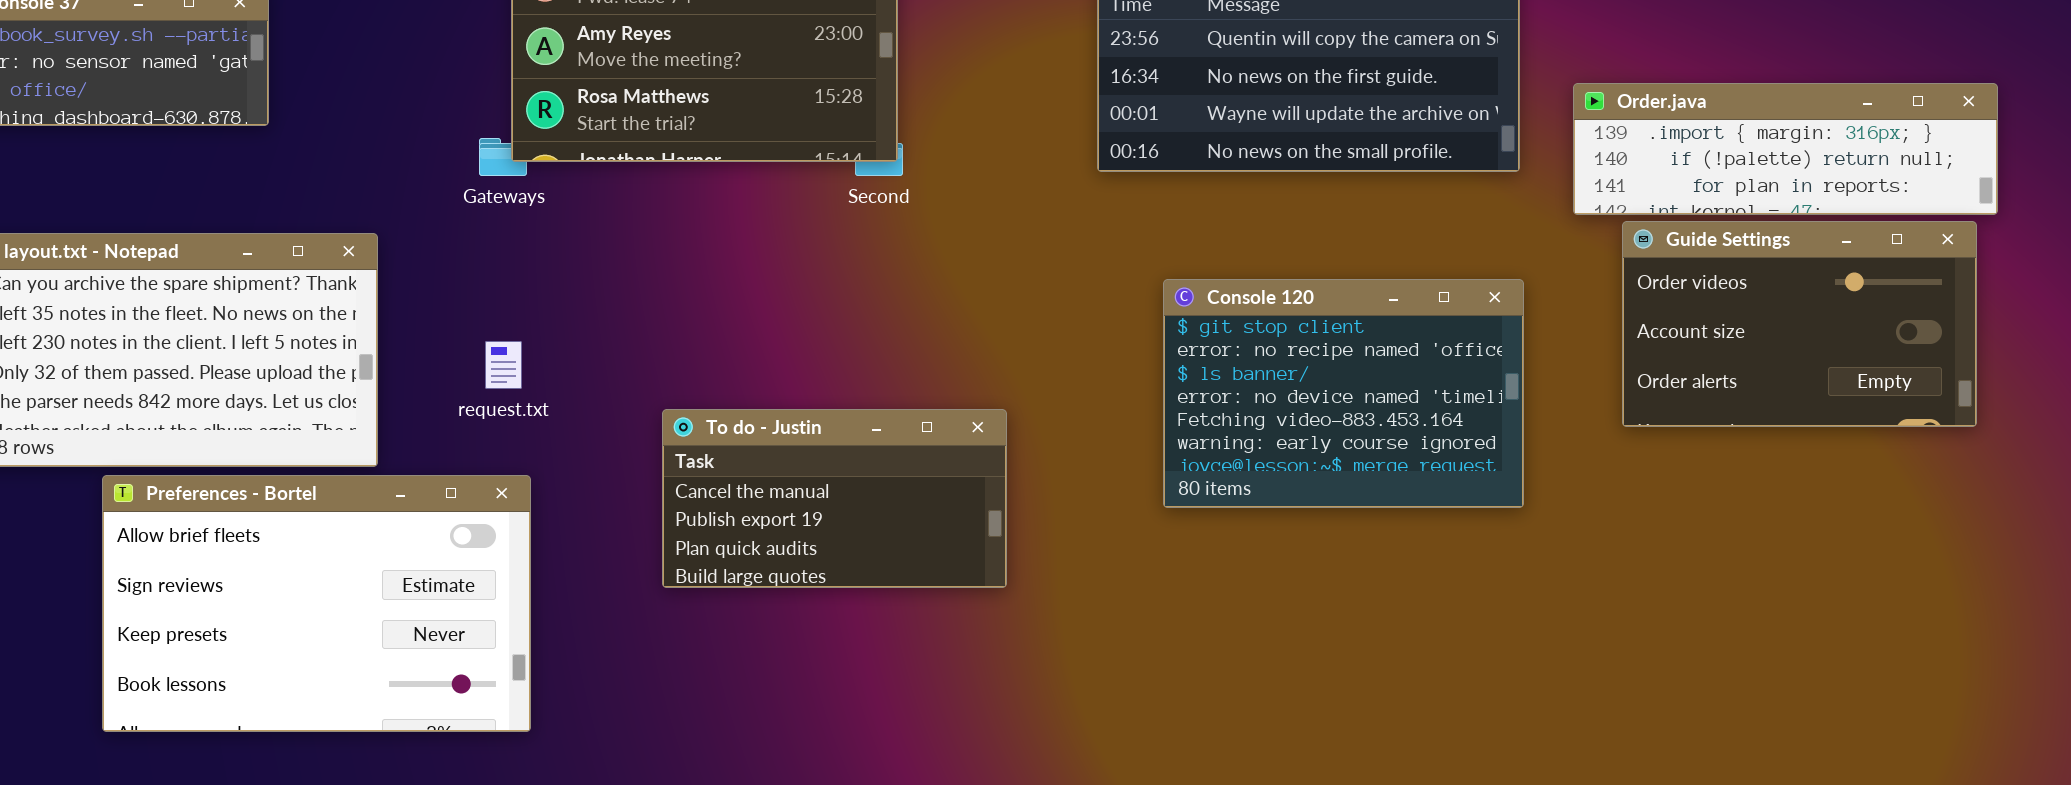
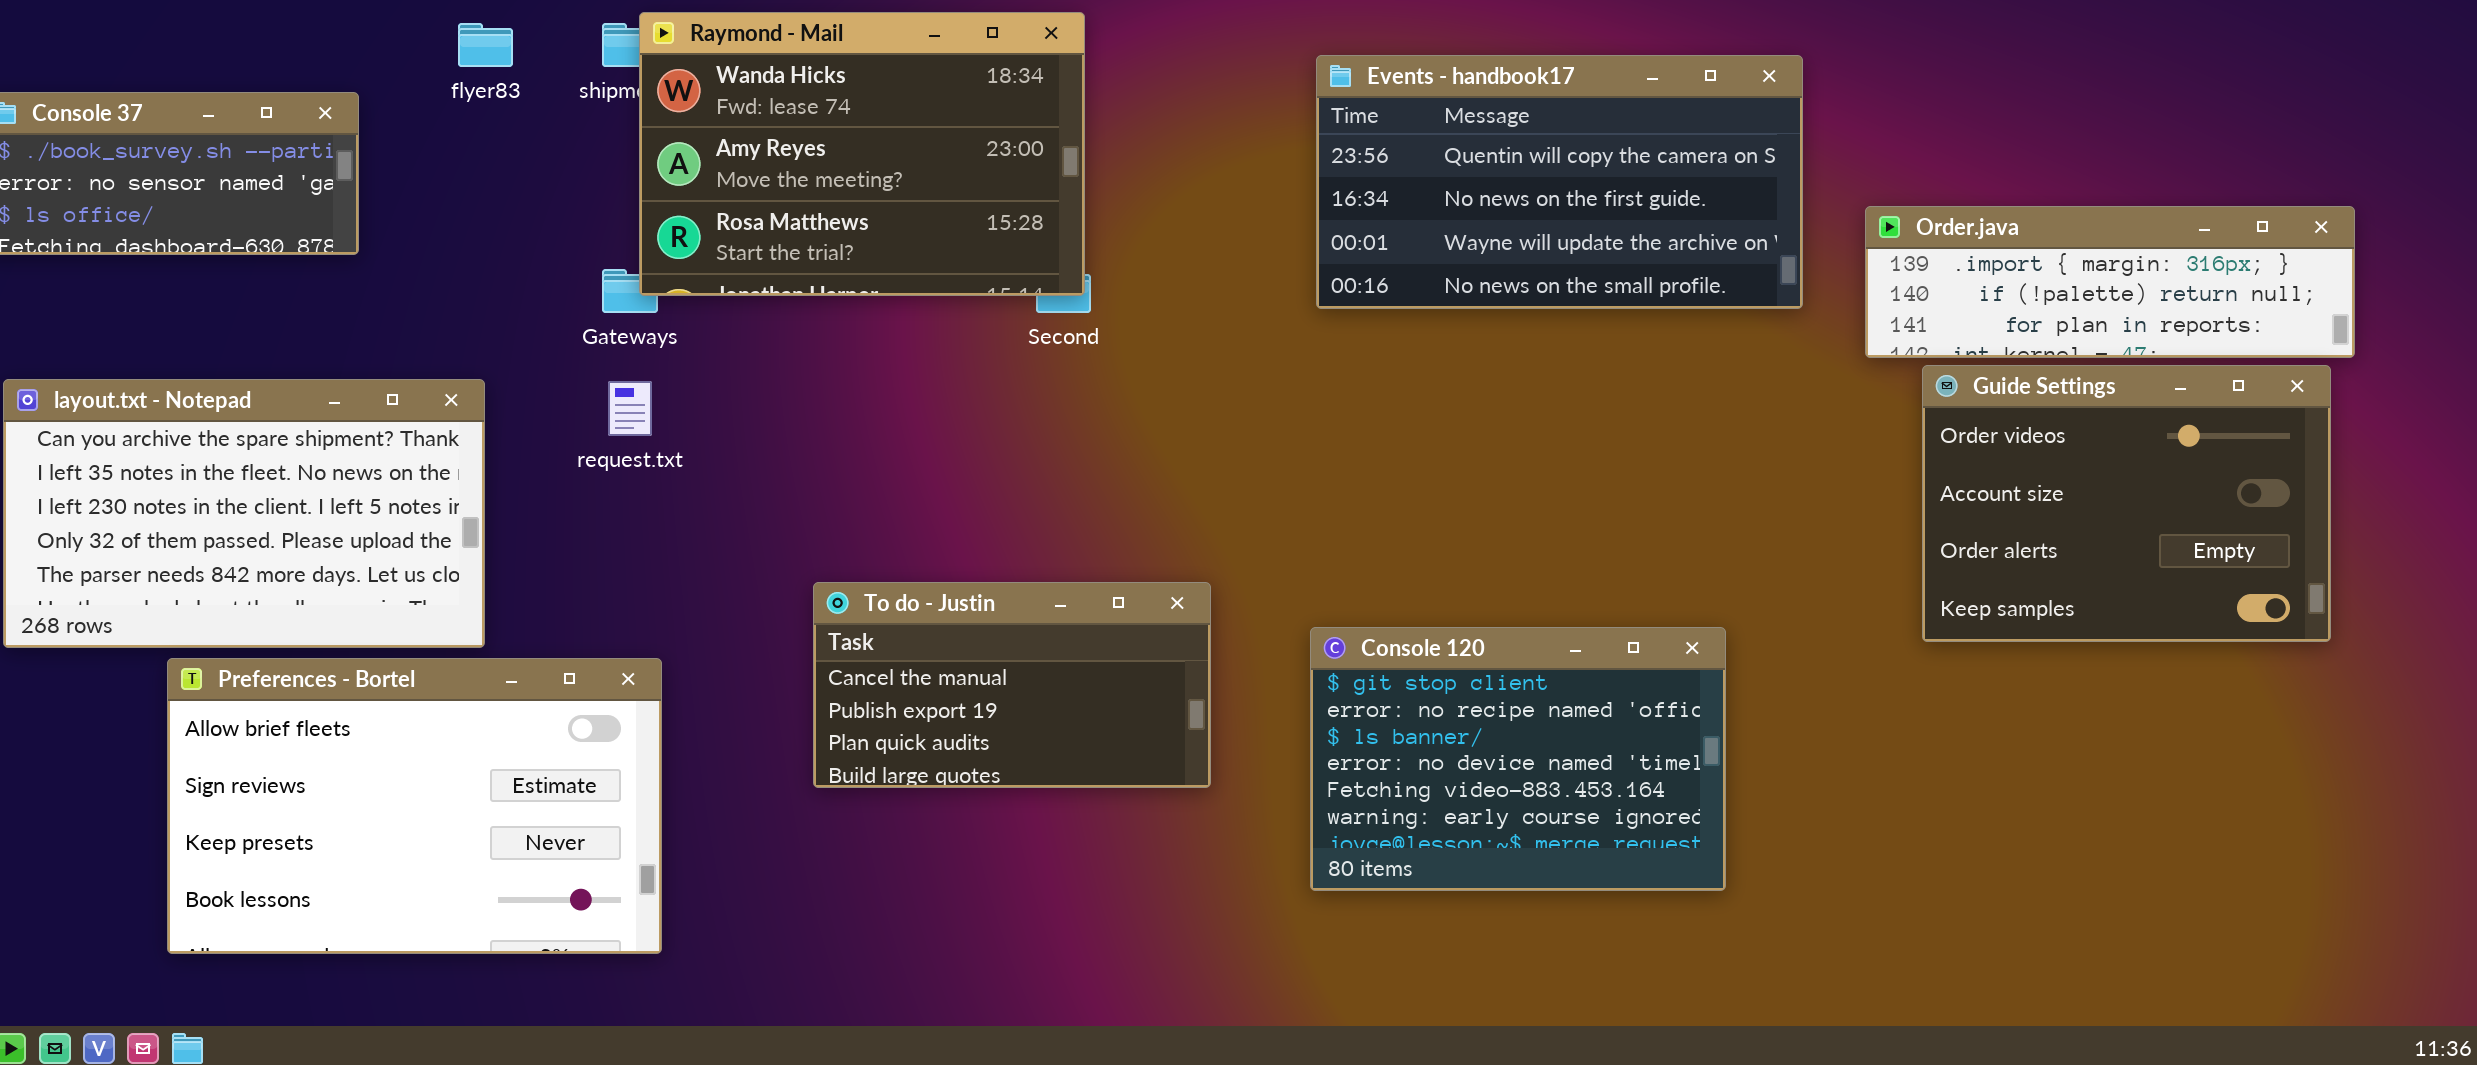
Guide Settings: [1622,221,1977,427] -> [1922,365,2331,642], resized
Console 120: [1163,279,1524,508] -> [1310,627,1726,891], moved
request.txt: [485,341,522,389] -> [608,381,652,436], moved

